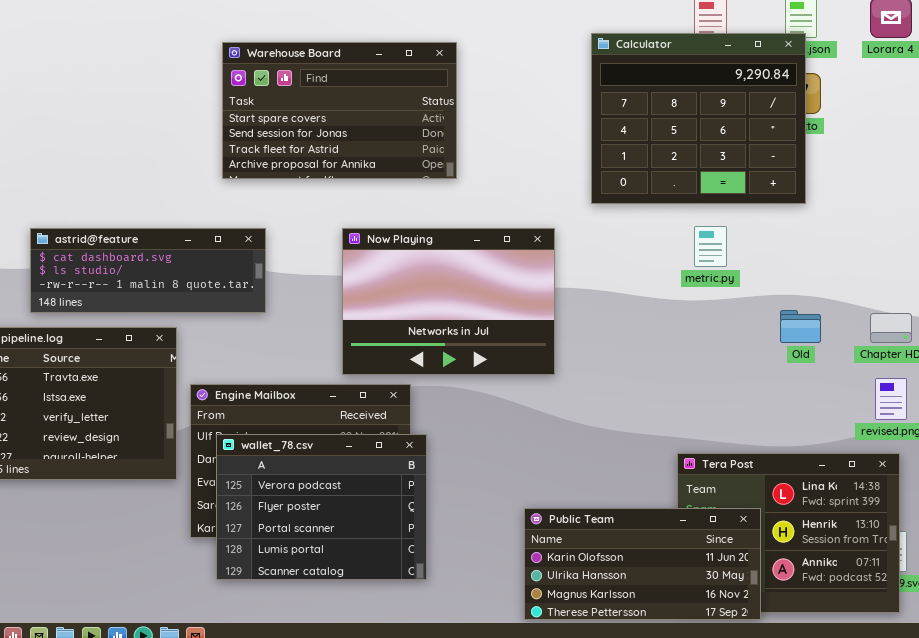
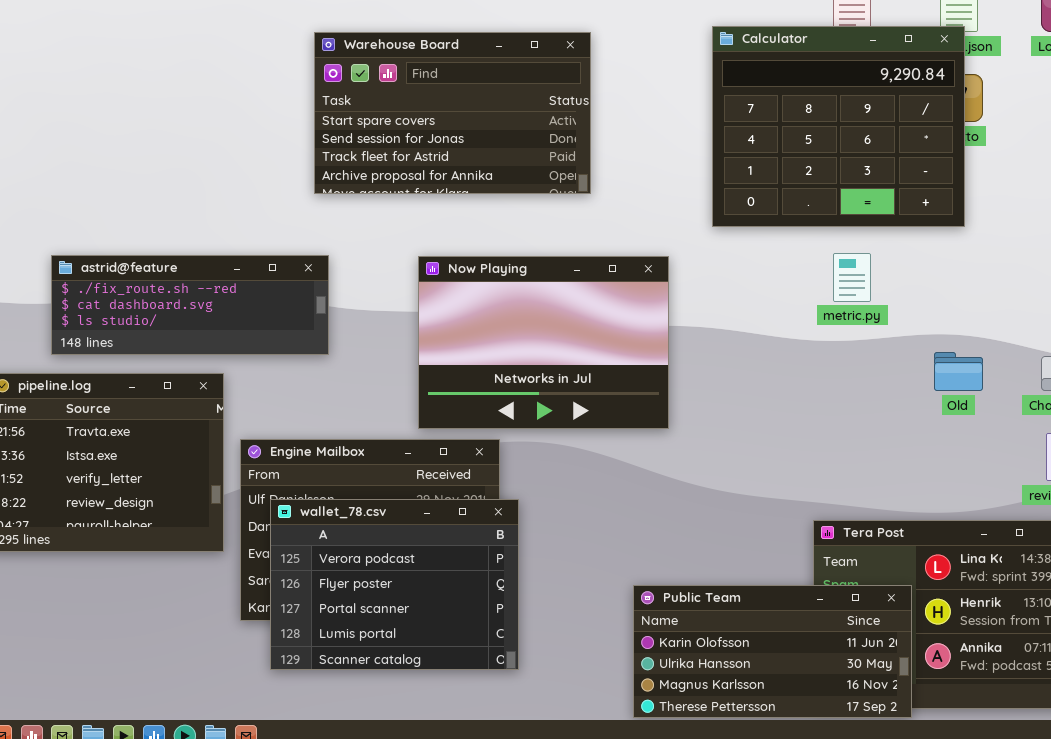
Warehouse Board: [222,42,457,179] -> [314,32,591,194], moved
astrid@feature: [30,228,266,313] -> [51,255,329,355], scrolled up 1 row

